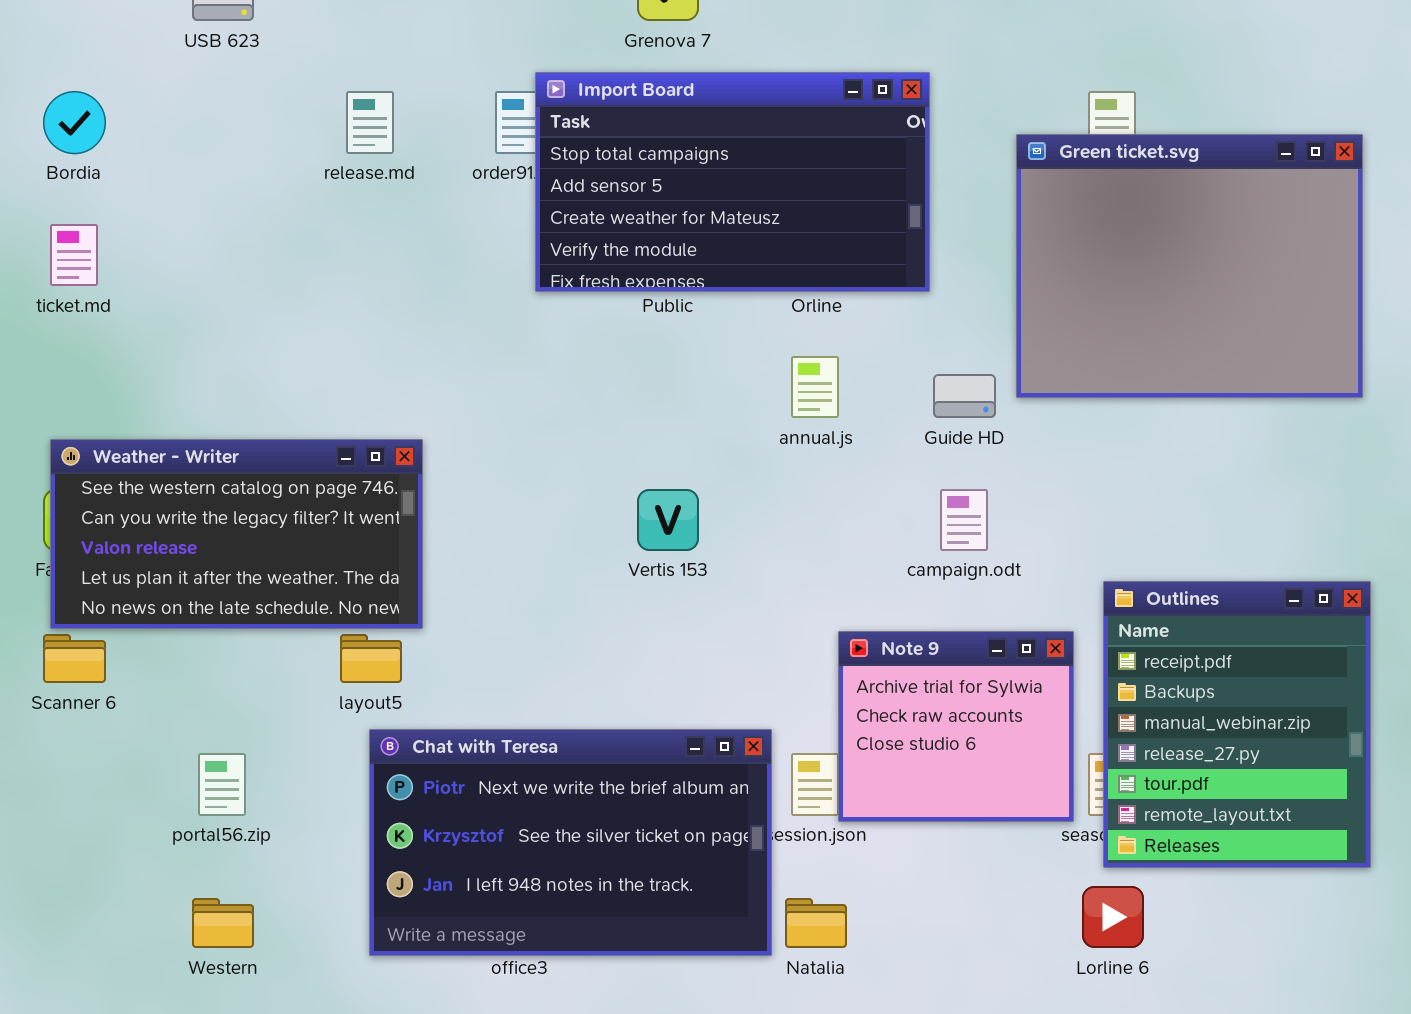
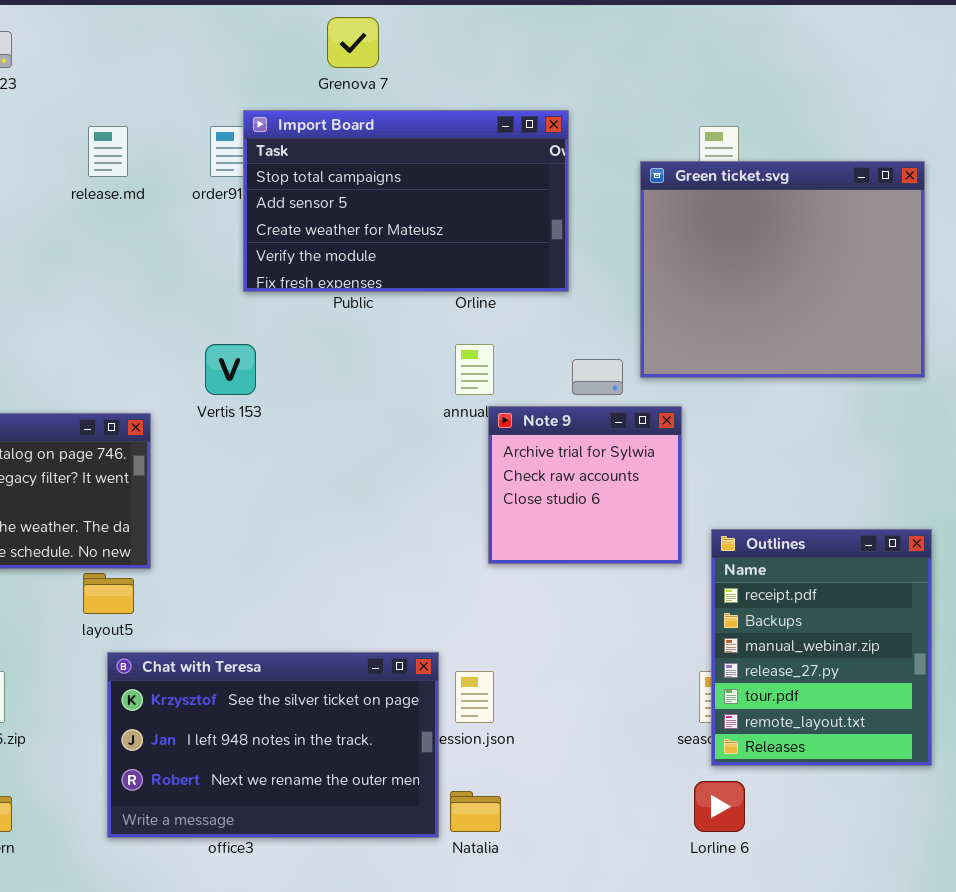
Vertis 153: [637,489,699,551] -> [205,344,256,395], moved
Note 9: [838,631,1074,822] -> [488,406,682,564], moved
Chat with Teresa: [369,729,772,956] -> [107,652,439,838], scrolled down 1 row

